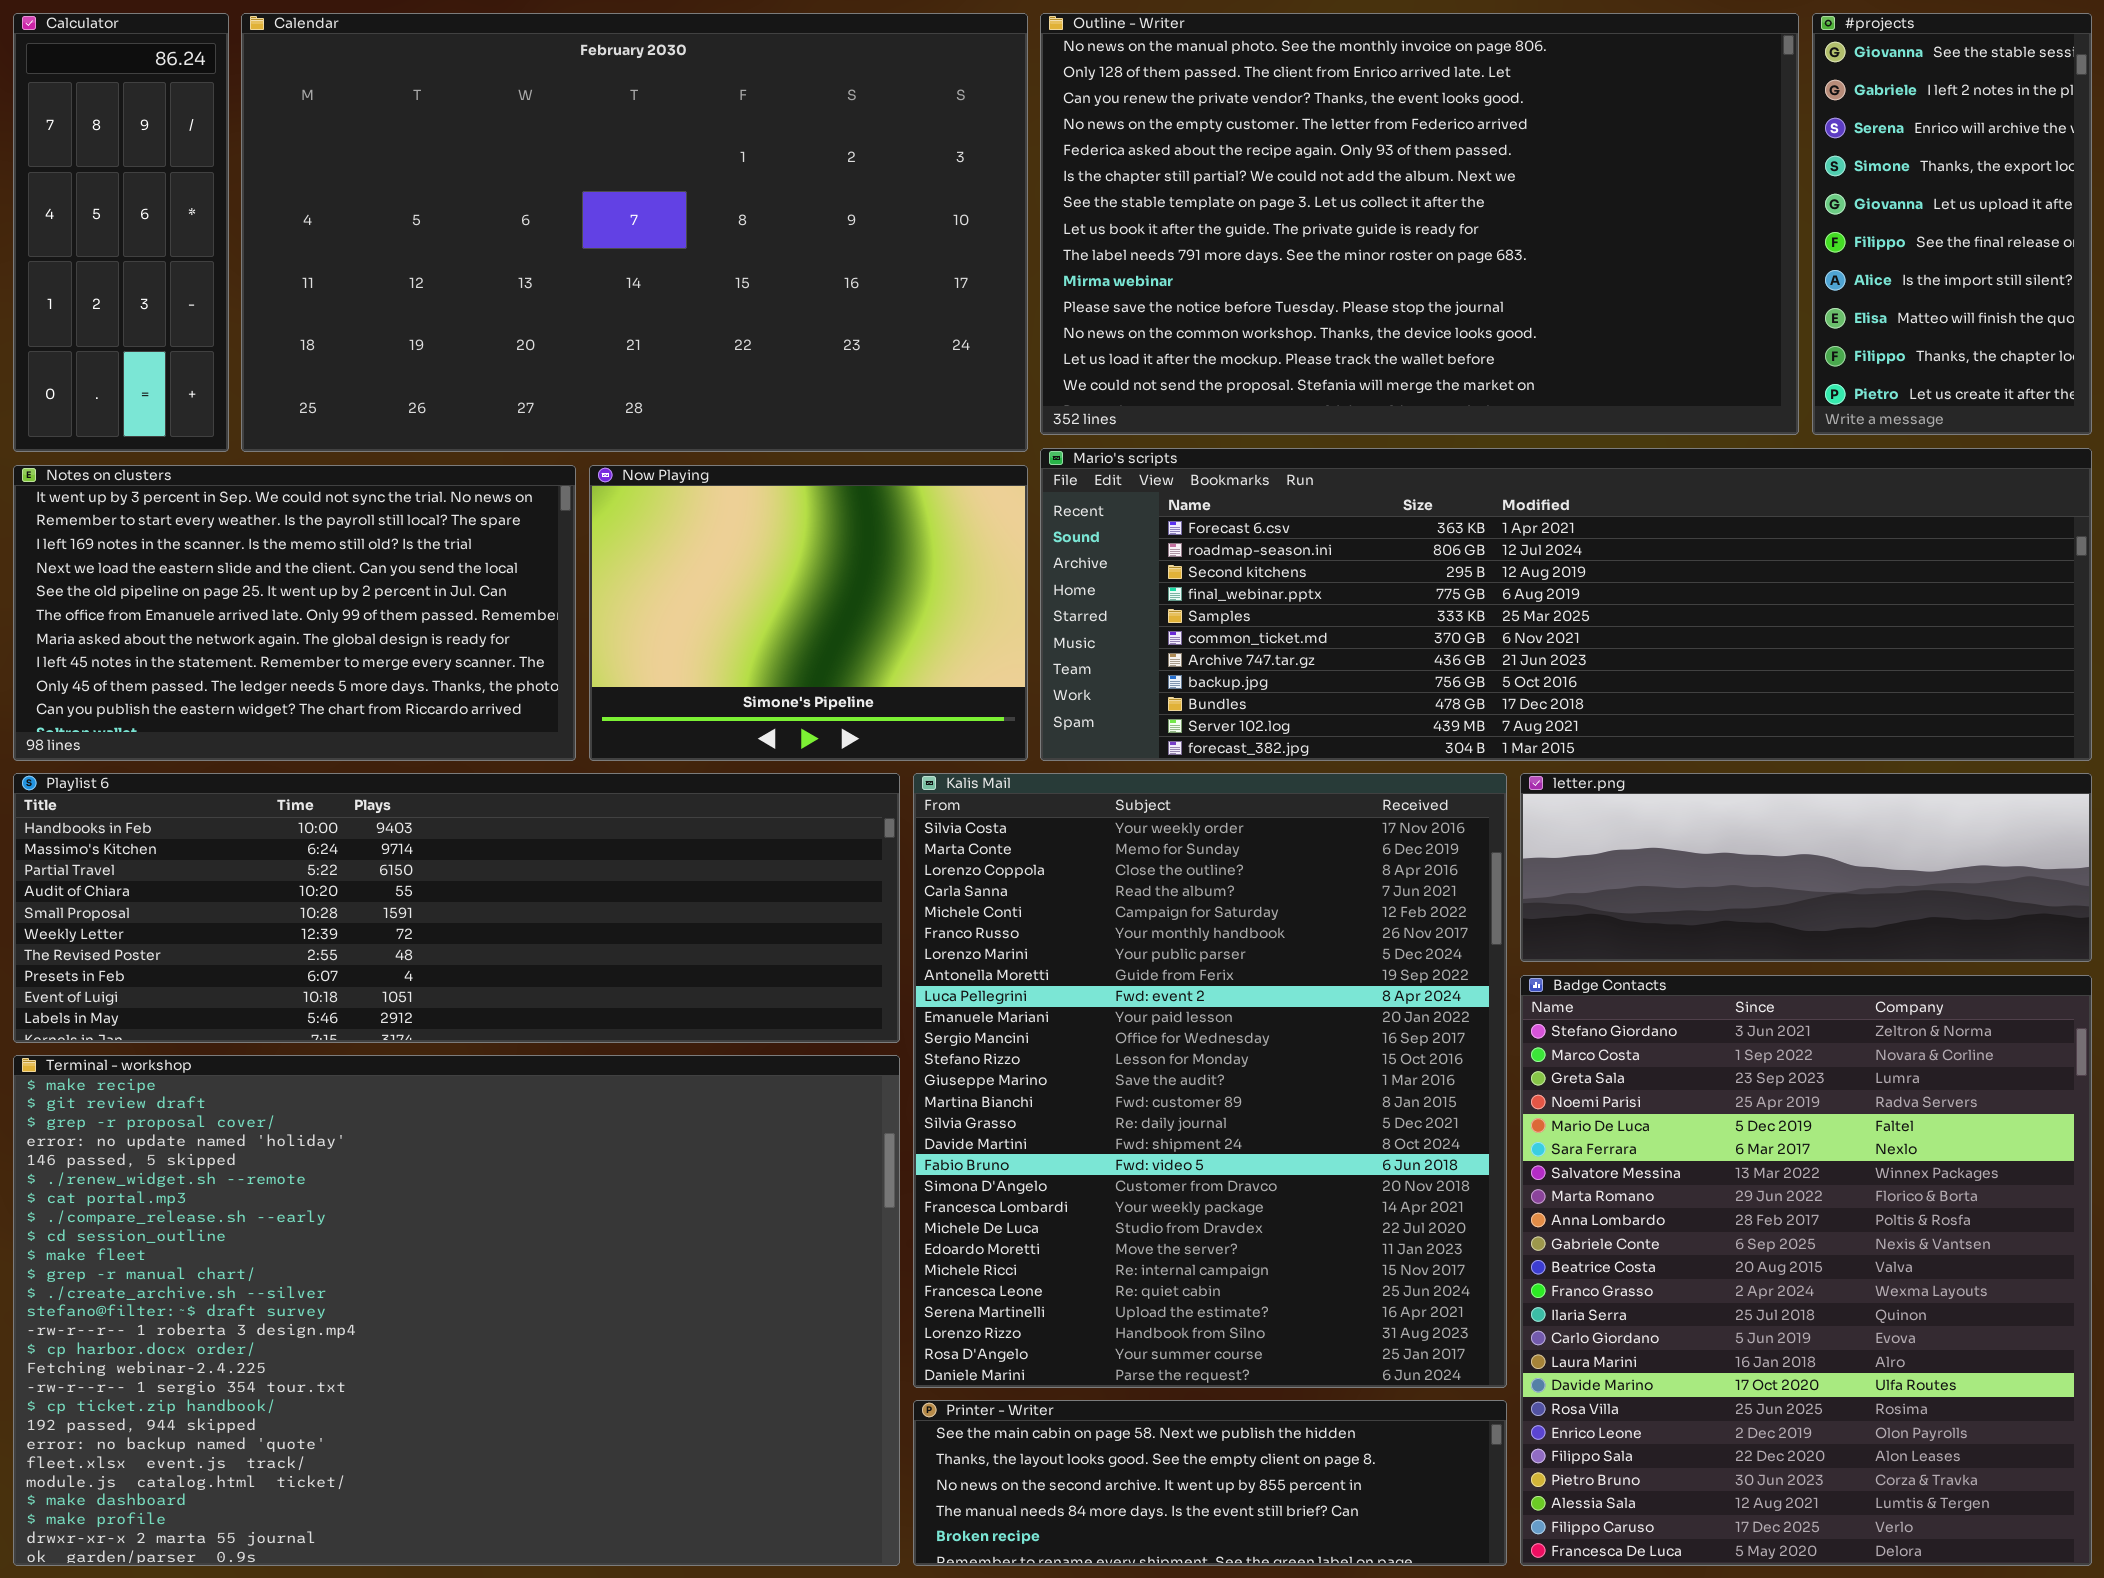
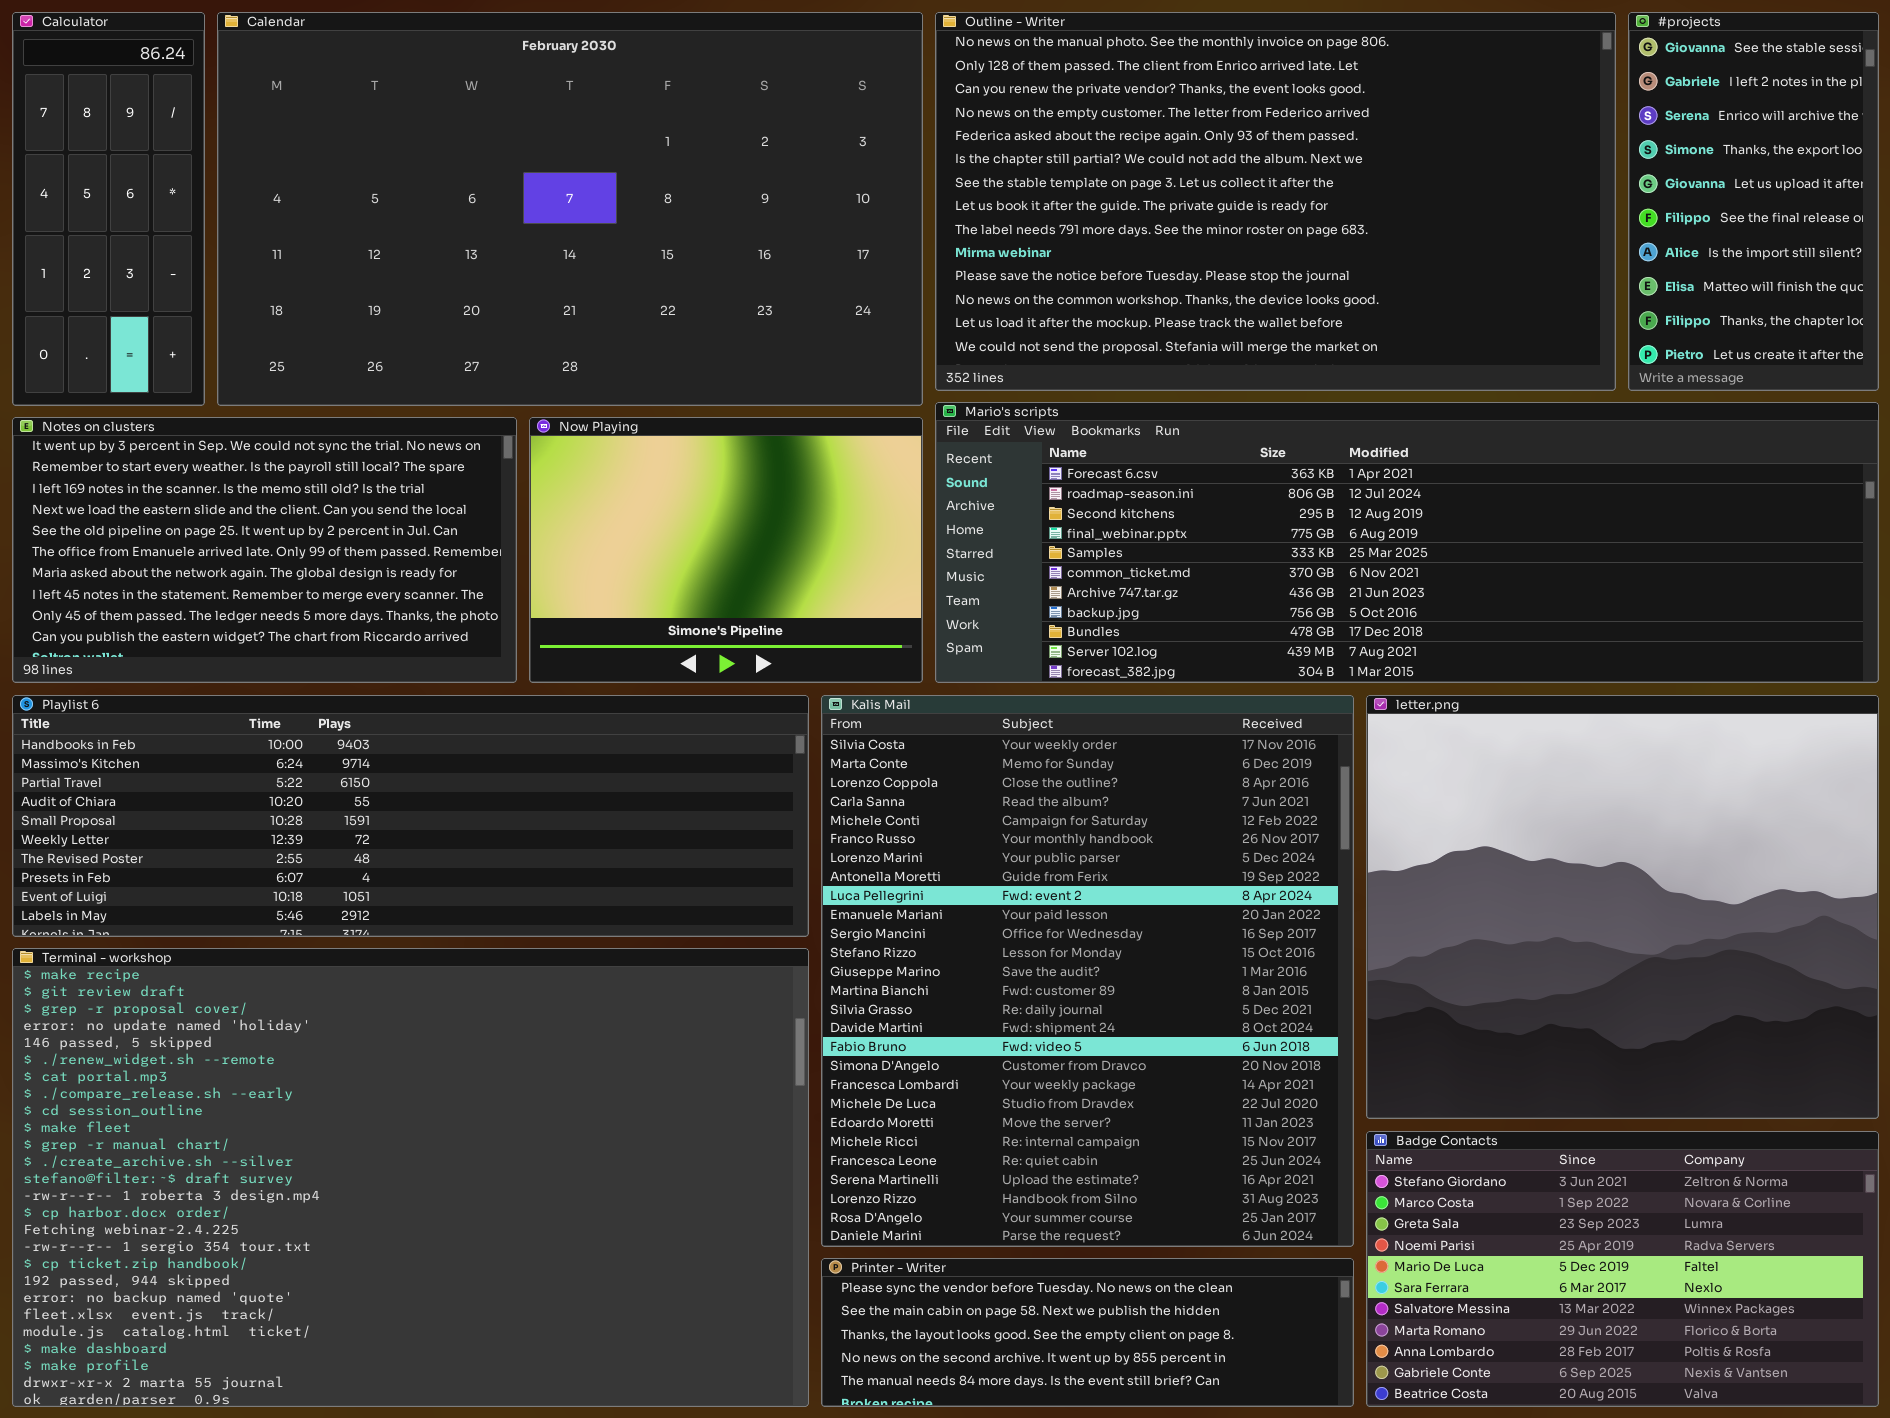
letter.png: [1520,773,2092,962] -> [1366,695,1879,1119], resized
Badge Contacts: [1520,975,2092,1566] -> [1366,1131,1879,1407], resized
Printer - Writer: [913,1400,1507,1566] -> [821,1258,1354,1407], scrolled up 1 row

